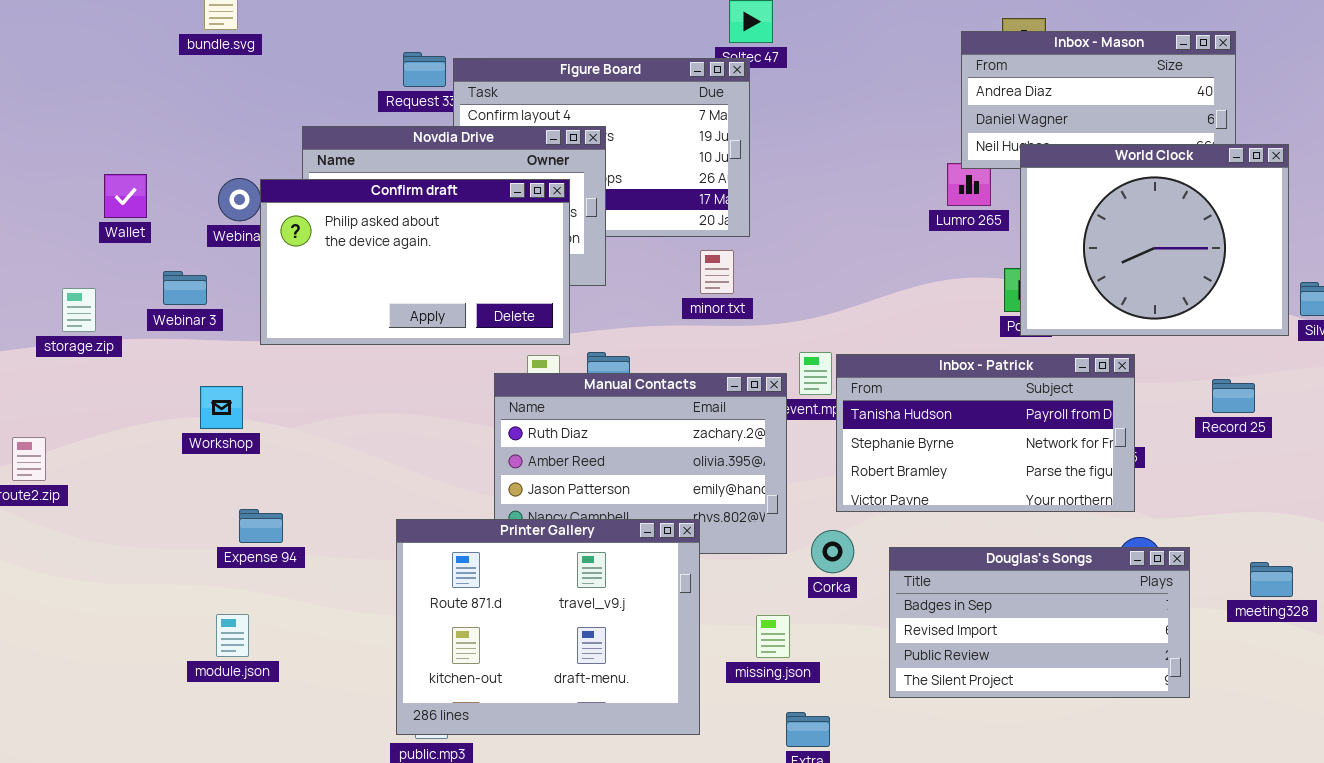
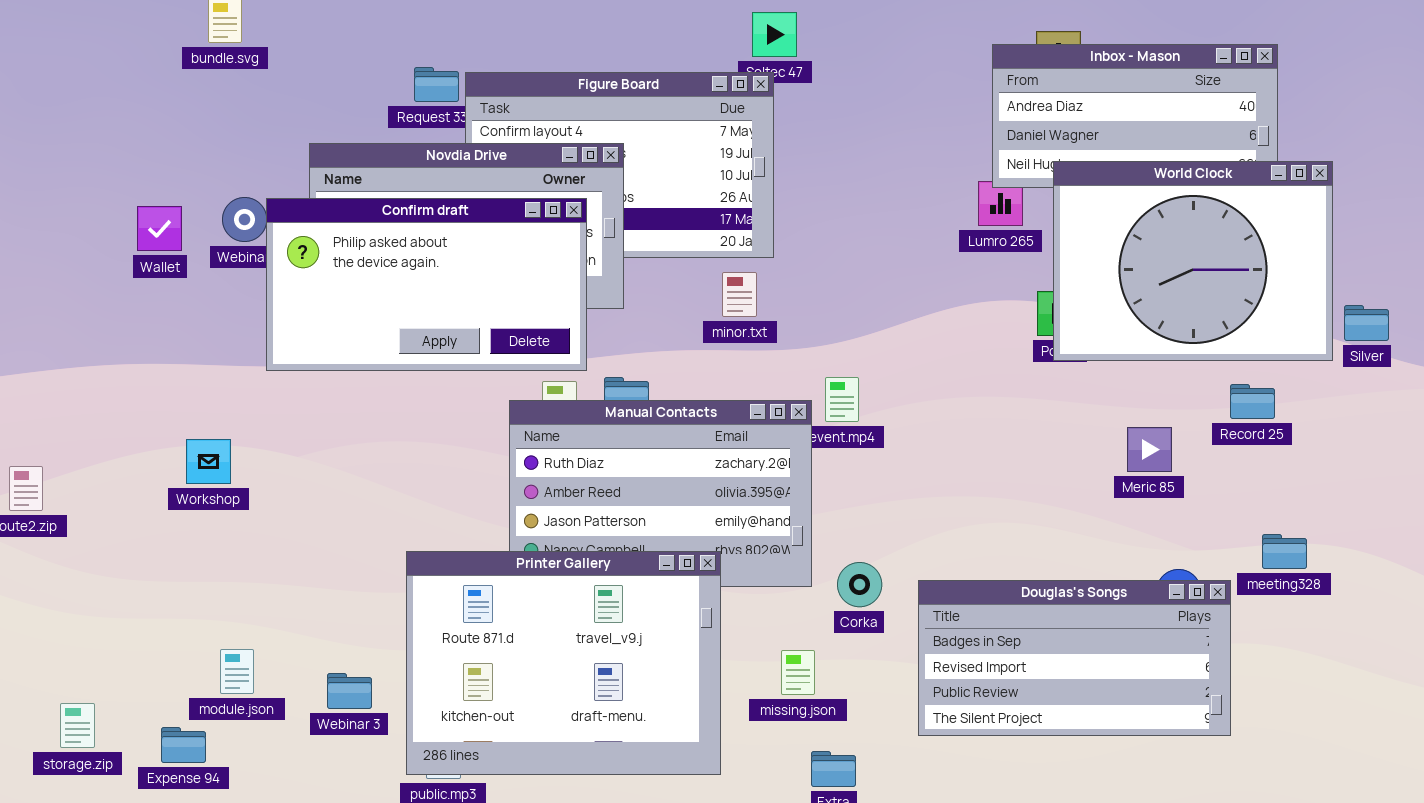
Wallet: [104,174,147,218] -> [137,206,182,251], moved
Webinar 3: [163,271,207,305] -> [327,673,372,709], moved
storage.zip: [62,288,96,332] -> [60,703,95,748], moved
Inbox - Patrick: [836,354,1135,512] -> none, closed
Record 25: [1212,379,1255,413] -> [1230,384,1275,419], moved
Workshop: [200,386,243,429] -> [186,439,231,484], moved
Expense 94: [239,509,283,543] -> [161,727,206,763], moved
meeting328: [1250,562,1293,597] -> [1262,534,1307,569], moved

